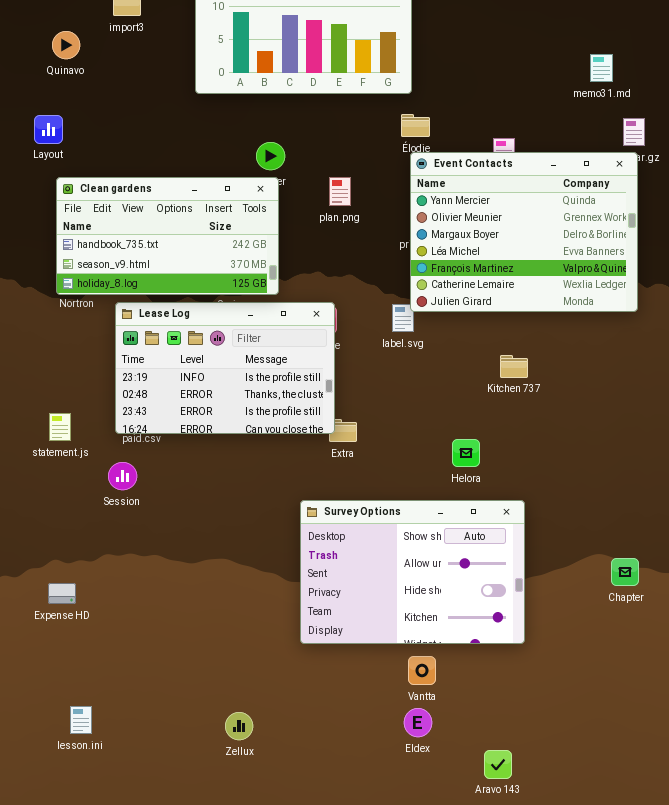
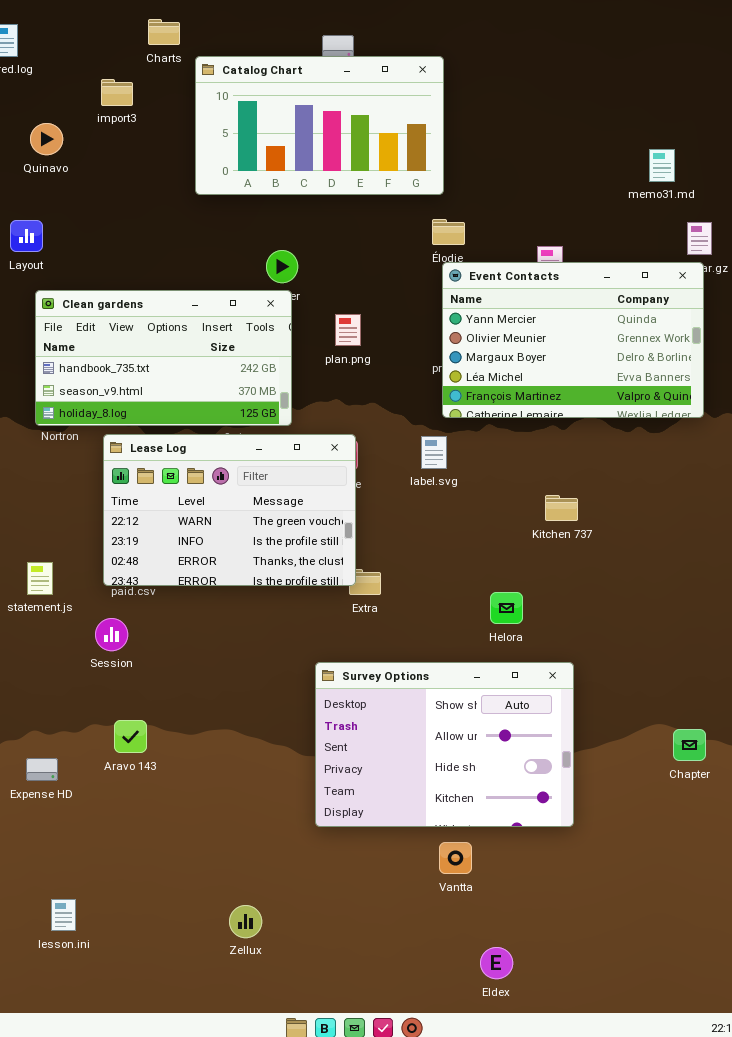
Event Contacts: [410,152,638,312] -> [442,262,704,418], resized
plan.png: [329,177,351,206] -> [335,314,361,346], moved
Lease Log: [115,302,335,434] -> [103,434,356,586], scrolled up 1 row
Eldex: [404,708,432,737] -> [480,947,513,979], moved
Aravo 143: [484,750,512,779] -> [114,720,147,753], moved

